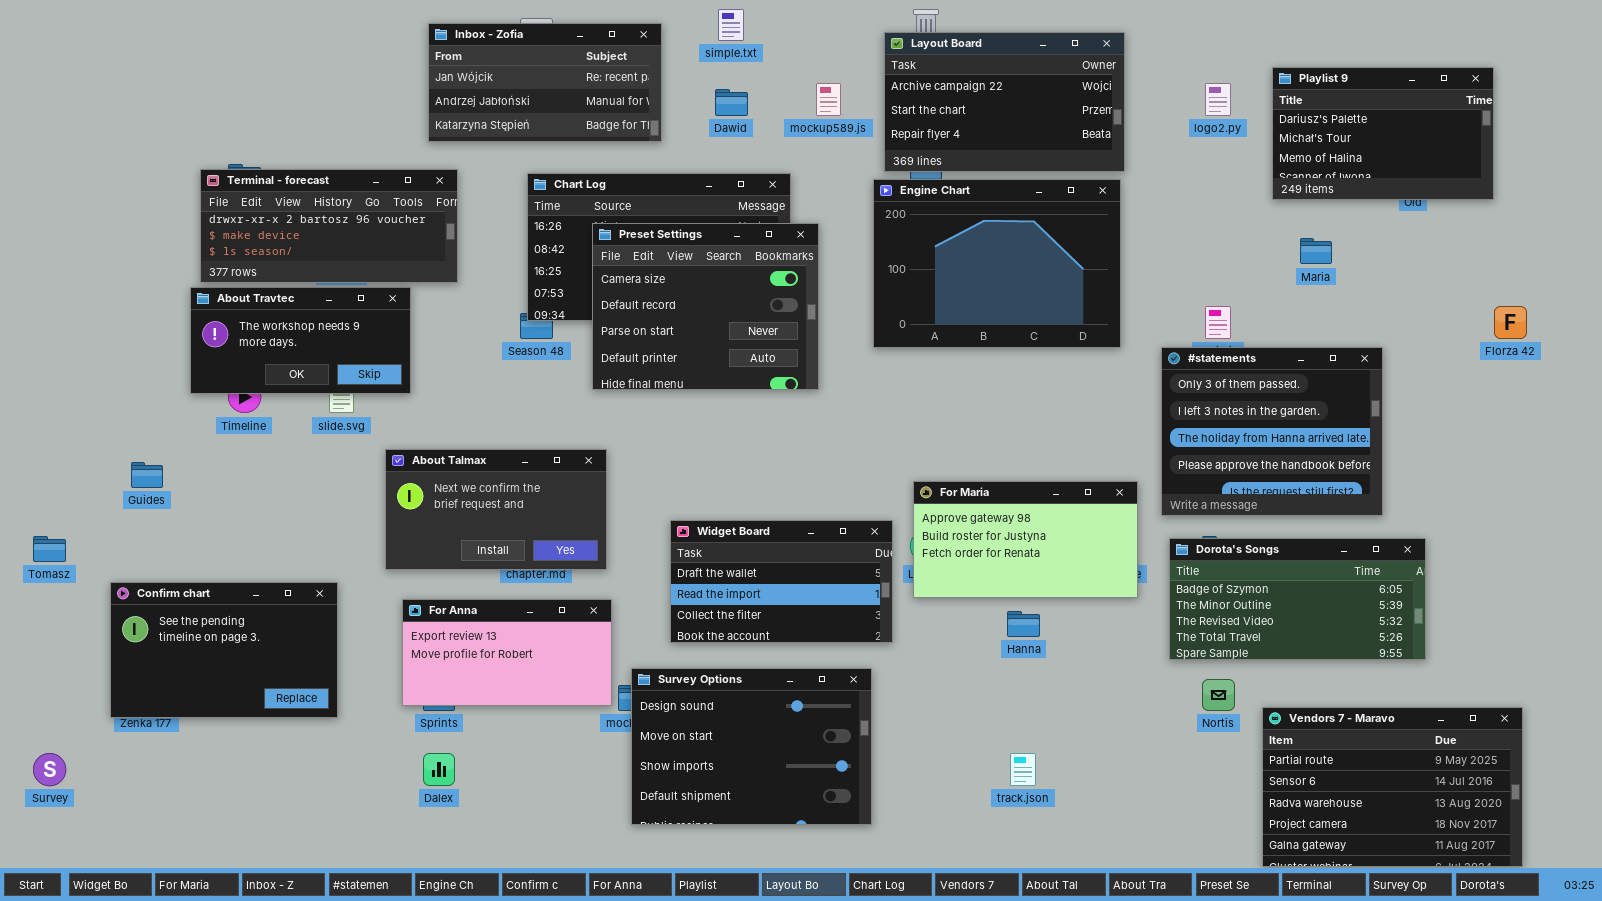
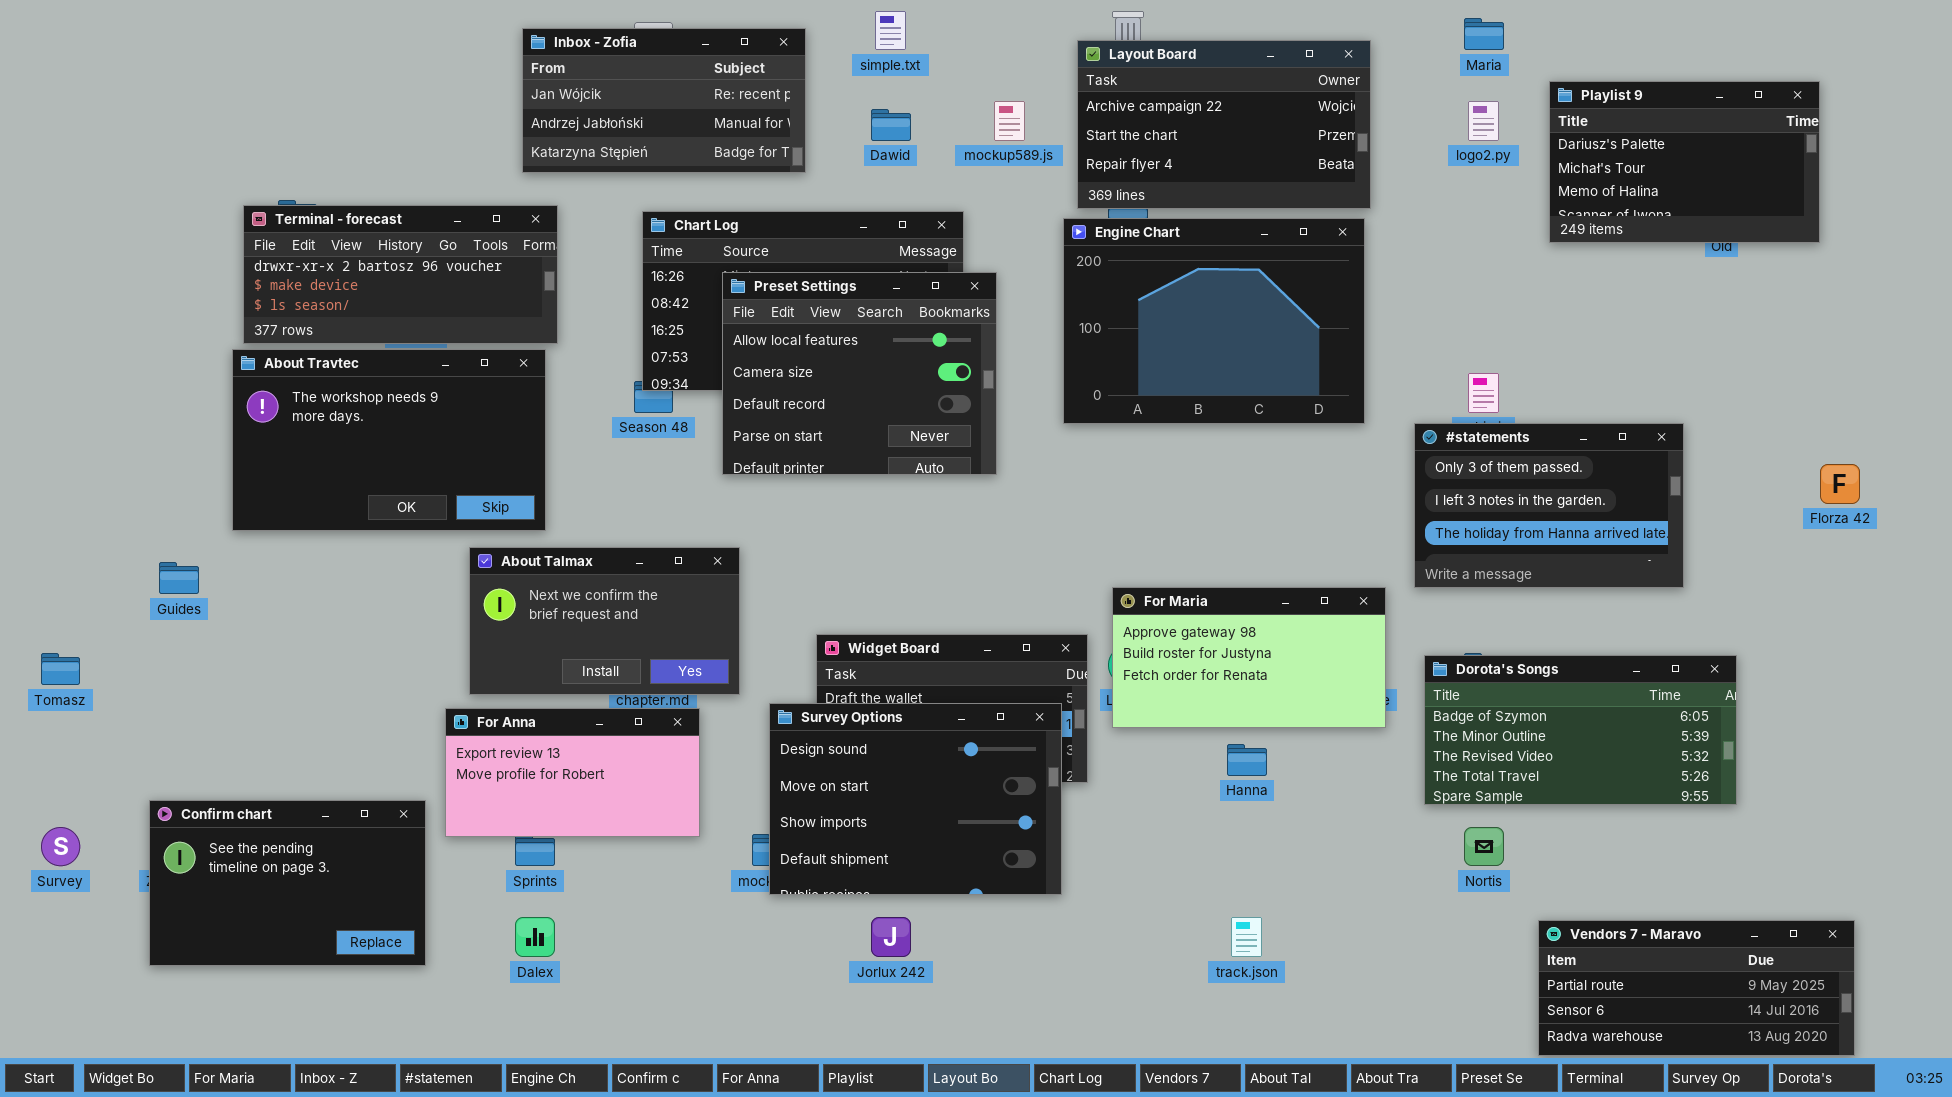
Preset Settings: [592,223,819,390] -> [722,272,997,475], scrolled up 1 row
Maria: [1300,238,1332,264] -> [1464,18,1504,50], moved
About Travtec: [190,287,411,394] -> [232,349,546,531], resized
Florza 42: [1494,306,1527,339] -> [1820,464,1860,504], moved
#statements: [1161,347,1383,516] -> [1414,423,1684,588], resized
Confirm chart: [110,582,338,718] -> [149,800,426,966], moved
For Anna: [402,599,612,706] -> [445,708,700,837], moved
Survey Options: [631,668,872,825] -> [769,703,1062,895], moved
Vendors 7 - Maravo: [1262,707,1523,867] -> [1538,920,1855,1056], resized
Survey: [33,753,66,786] -> [41,827,80,866], moved

